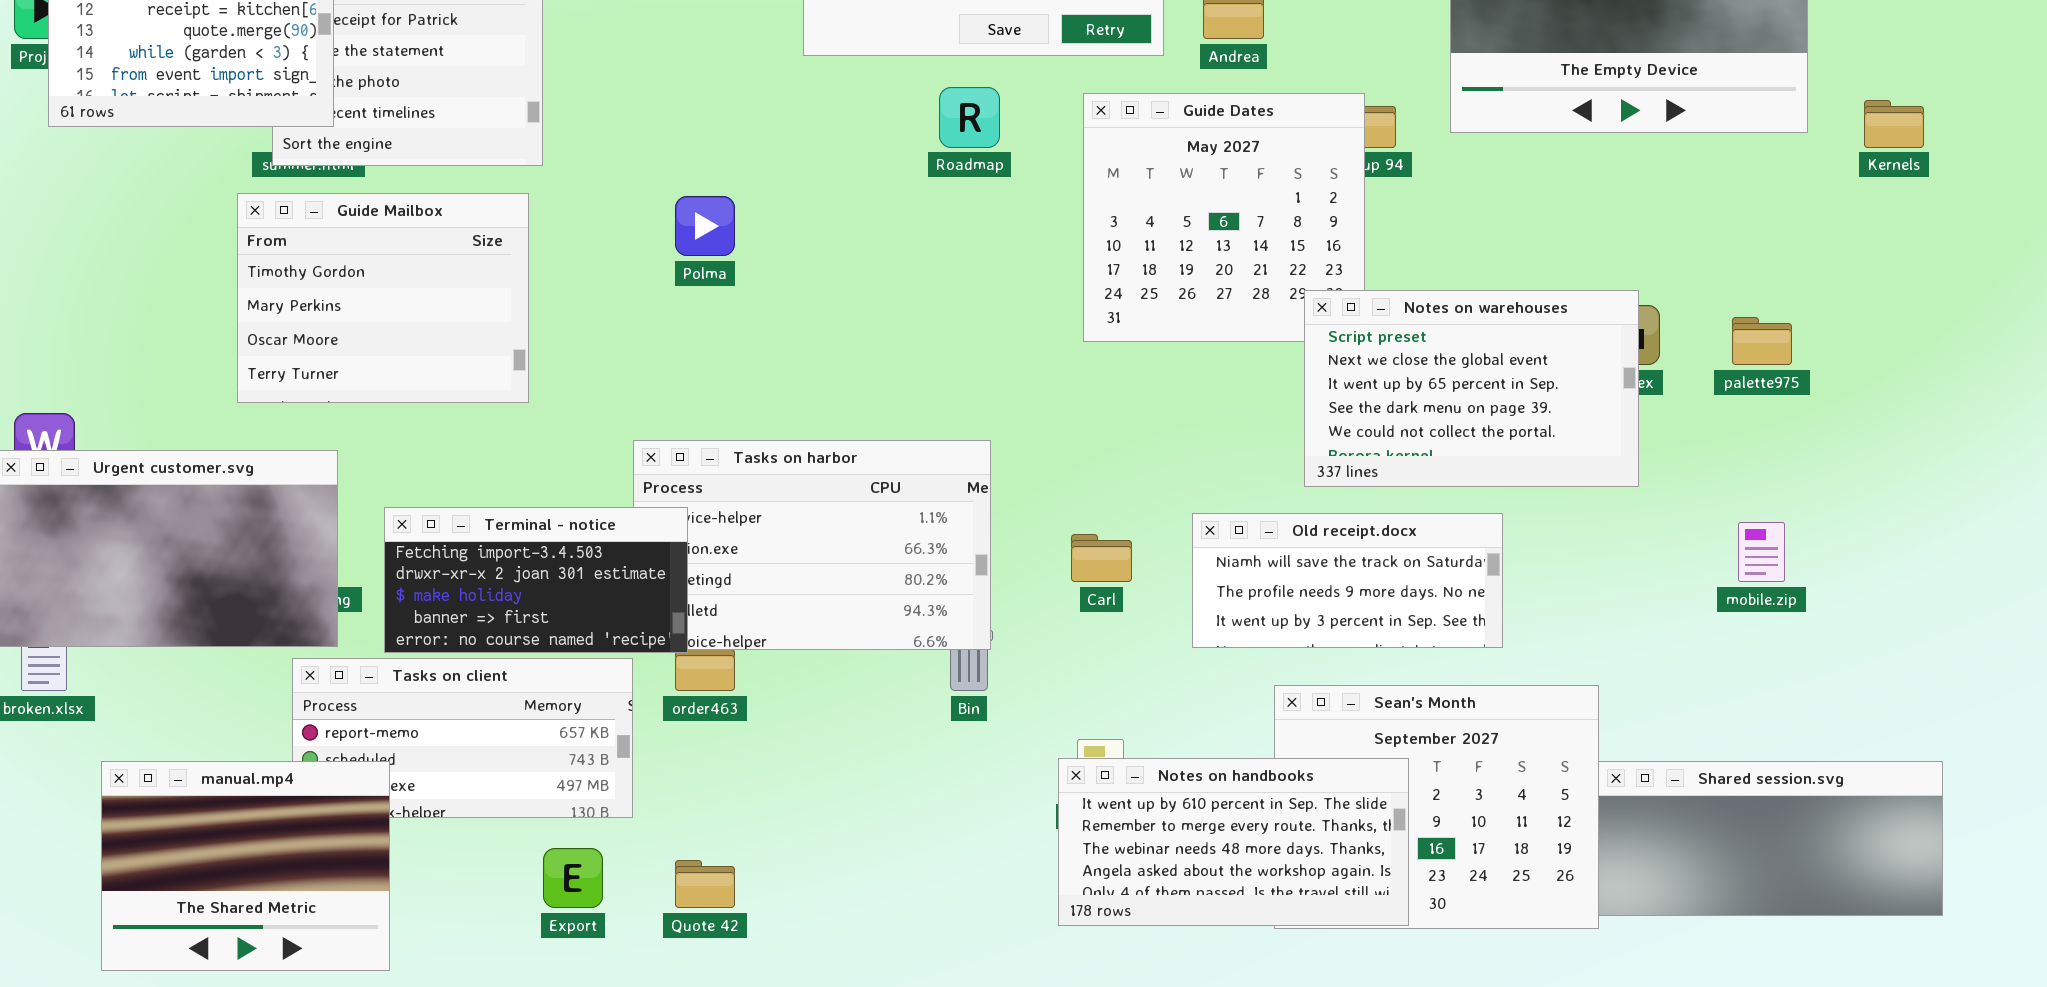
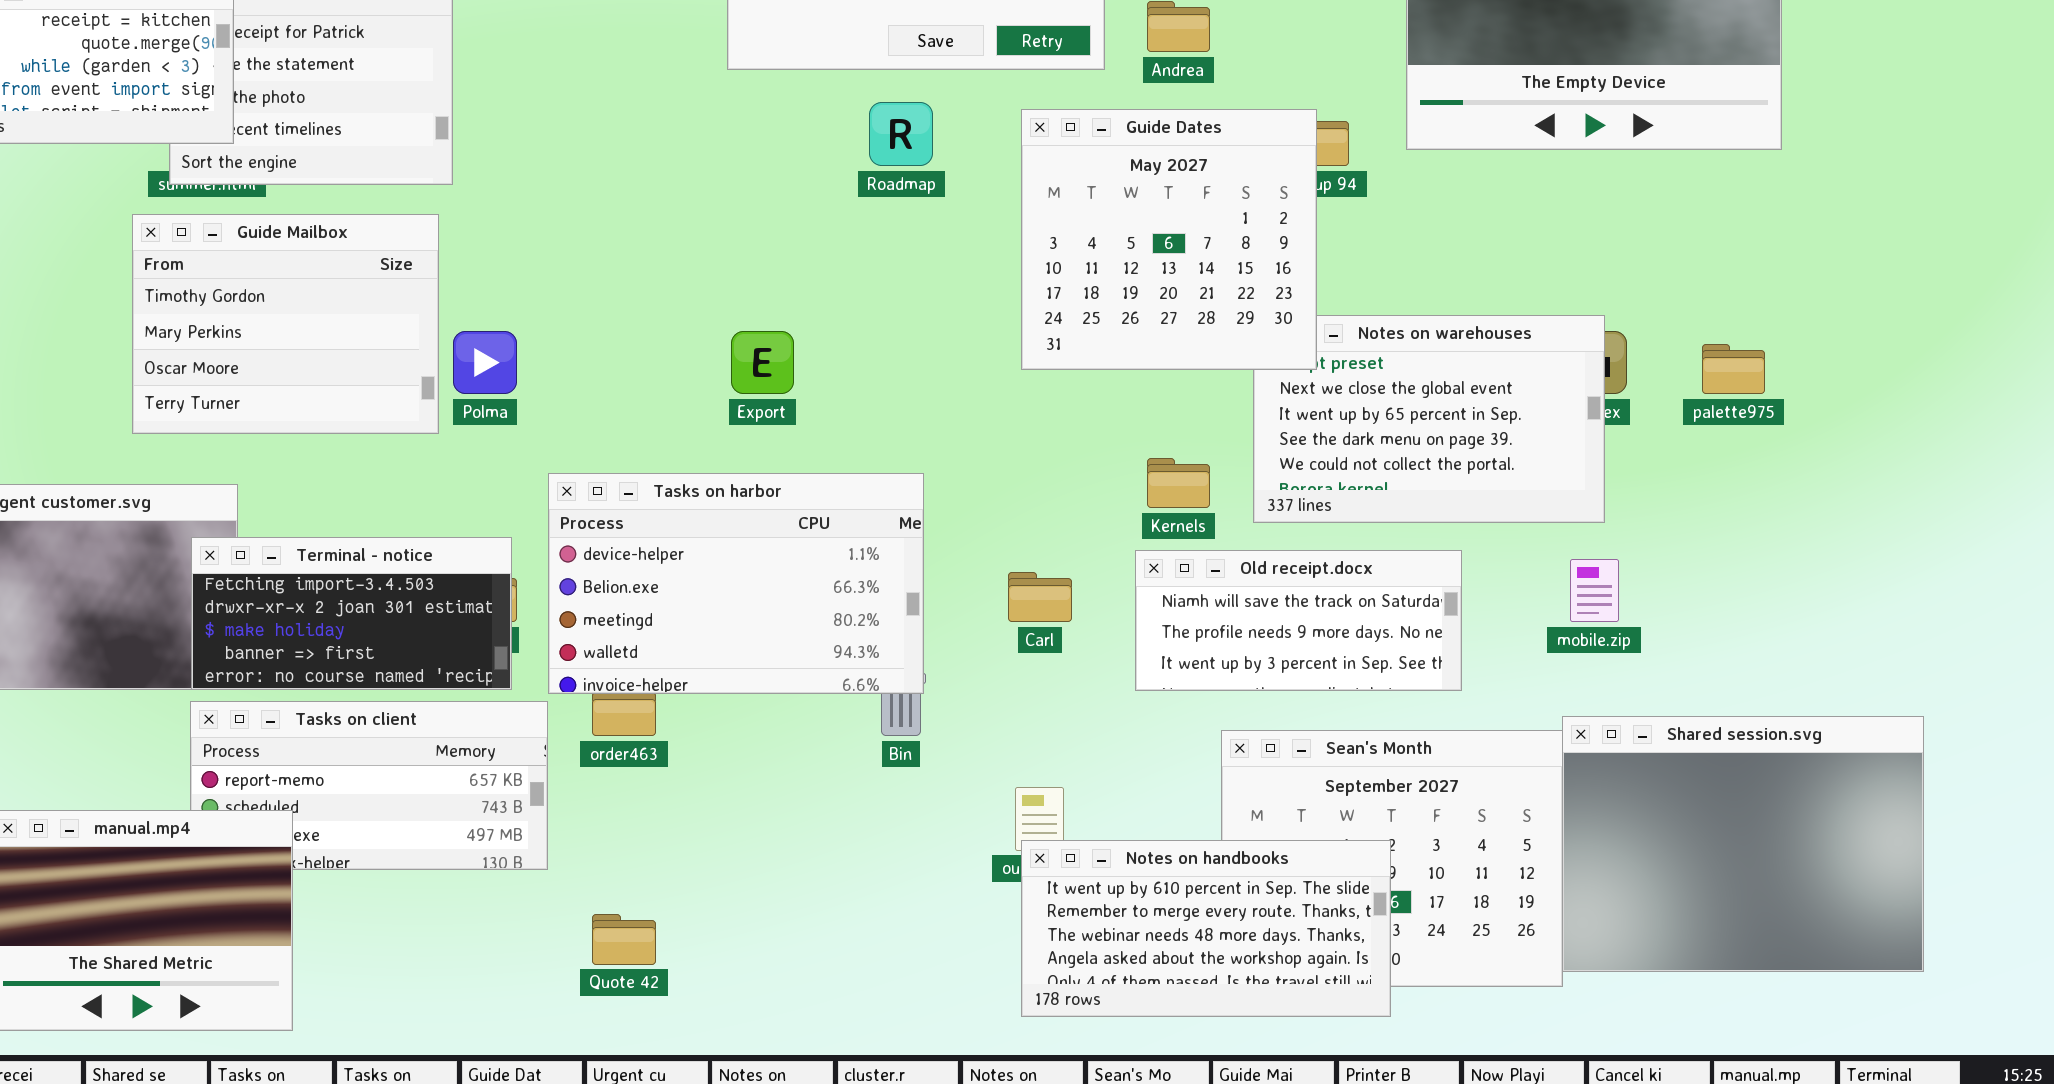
Guide Dates: [1083,93,1365,342] -> [1021,109,1317,370], raised
Kernels: [1864,100,1924,148] -> [1147,458,1210,508], moved
Polma: [675,196,735,256] -> [453,331,517,394], moved
Terminal - notice: [384,507,688,653] -> [191,537,512,690], moved
mobile.zip: [1738,522,1785,582] -> [1570,559,1619,622], moved
Notes on handbooks: [1058,758,1409,926] -> [1021,840,1391,1017], moved
Shared session.svg: [1598,761,1943,916] -> [1562,716,1924,972], resized
Export: [543,848,603,908] -> [731,331,794,394], moved

